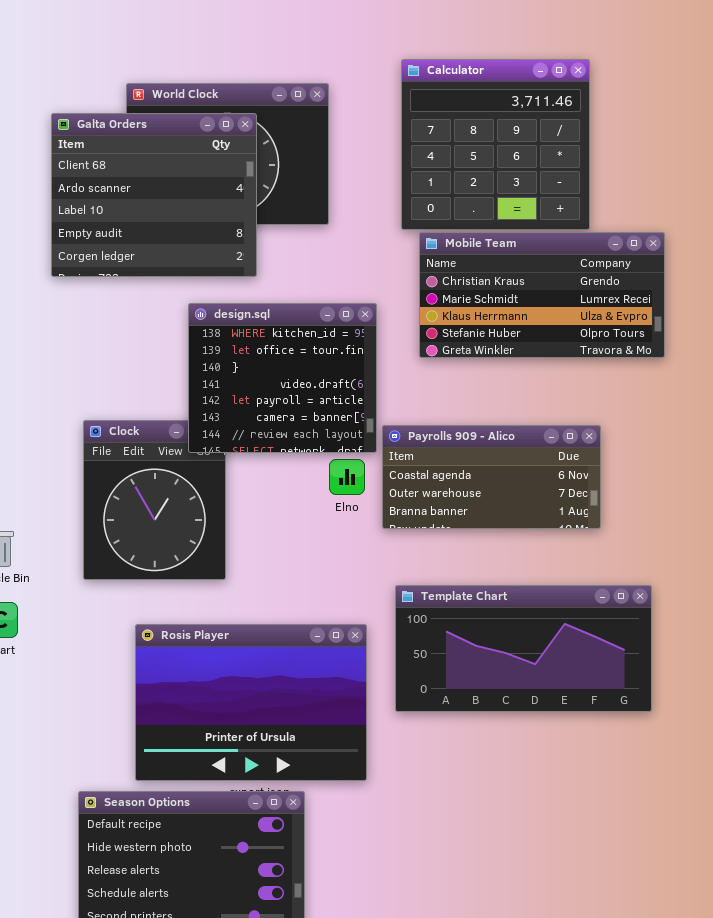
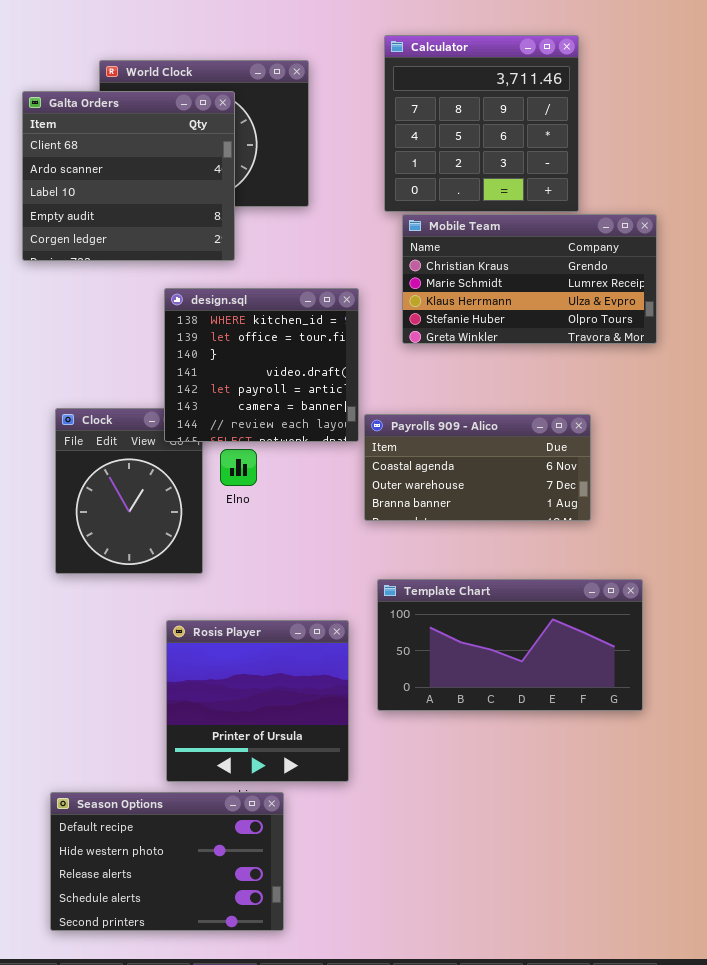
Elno: [329,459,365,495] -> [220,449,257,486], moved
Rosis Player: [135,624,367,781] -> [166,620,349,782], resized

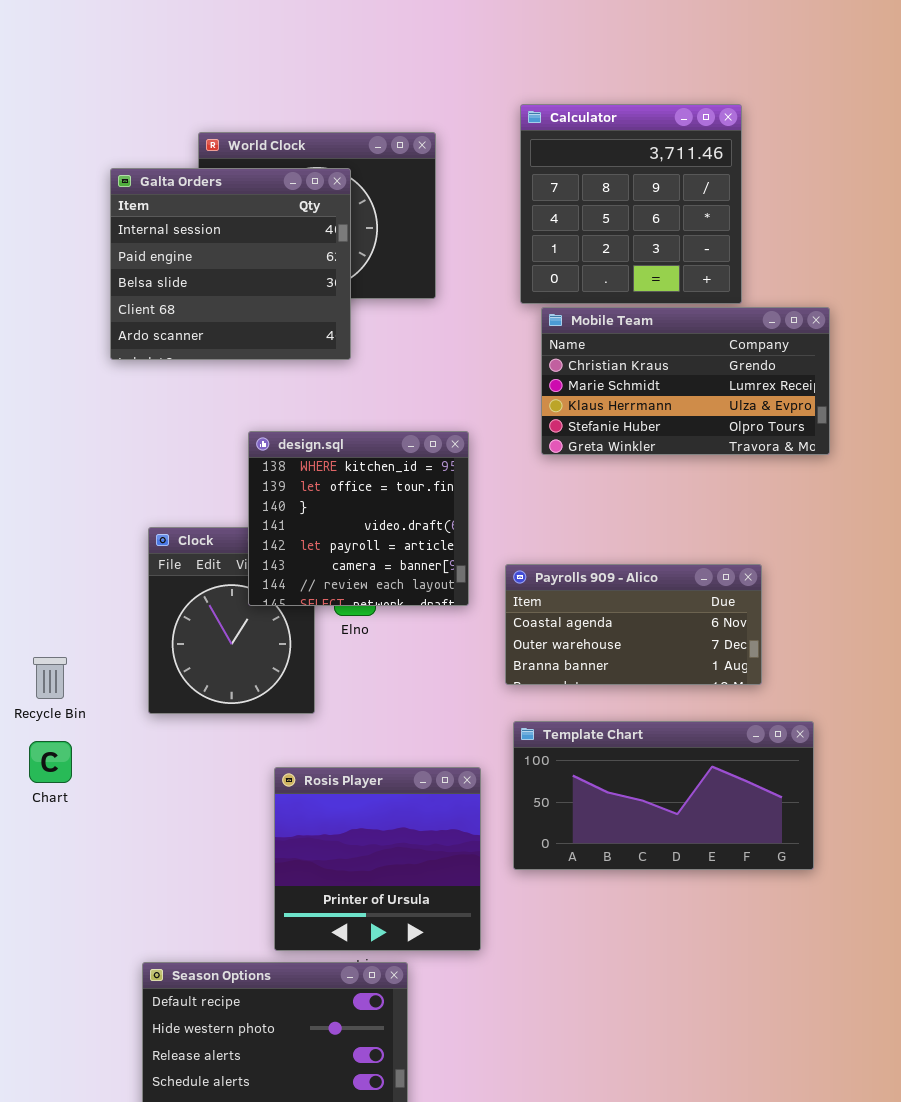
Galta Orders: [22,91,235,261] -> [110,168,351,360], scrolled up 3 rows
design.sql: [164,288,359,442] -> [248,431,469,606], moved
Payrolls 909 - Alico: [364,414,591,521] -> [505,564,762,685], moved

